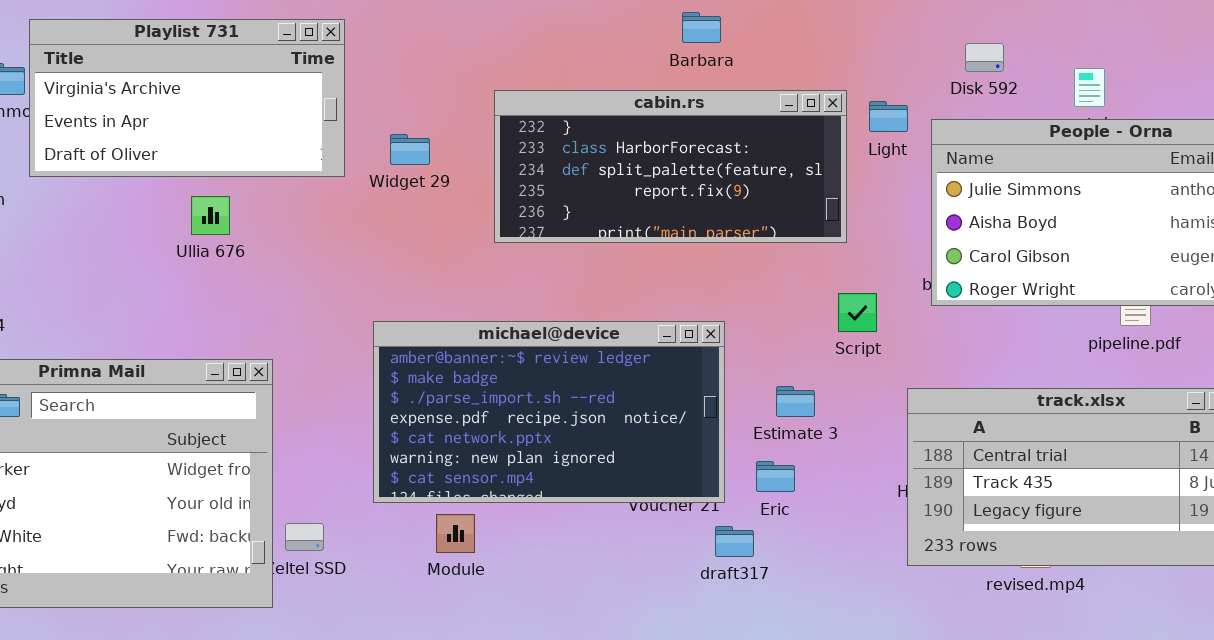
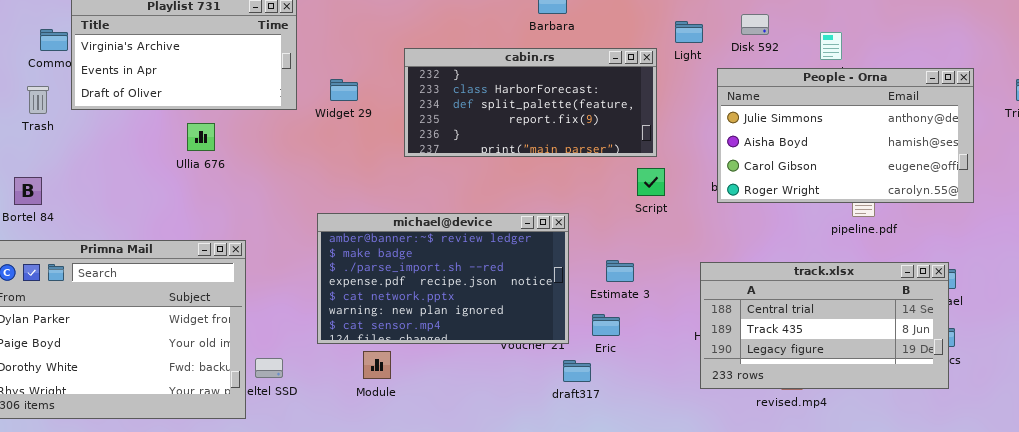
Light: [869,101,908,132] -> [675,21,703,43], moved
Script: [838,293,877,332] -> [637,168,665,196], moved

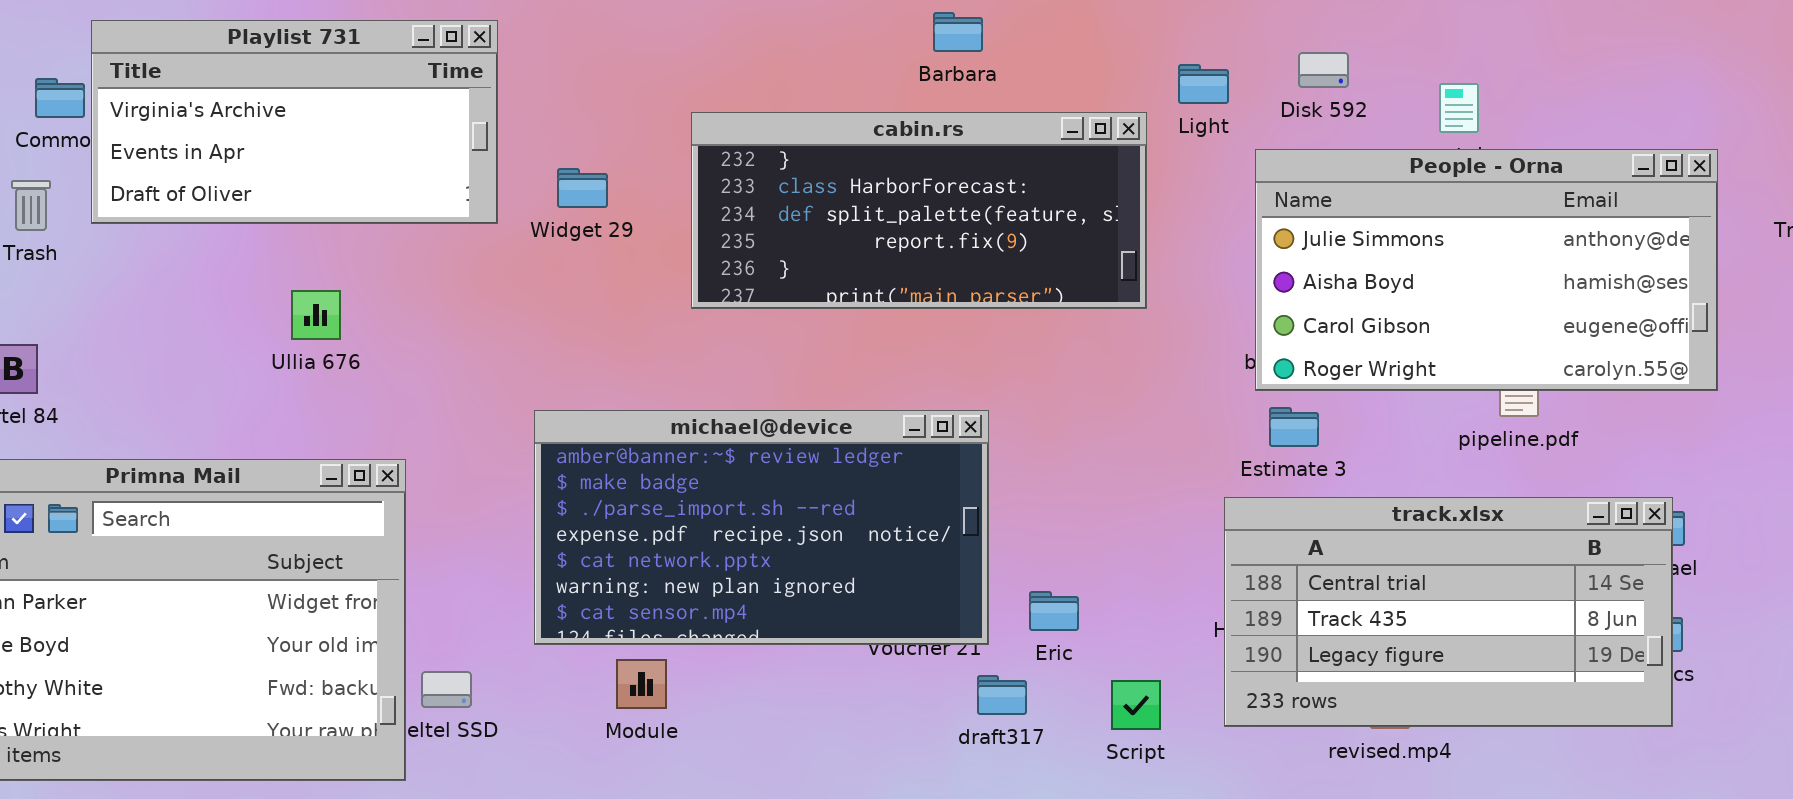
Ullia 676: [187,123,215,151] -> [291,290,341,340], moved
Script: [637,168,665,196] -> [1111,680,1161,730], moved
Estimate 3: [606,260,634,282] -> [1269,407,1319,447], moved

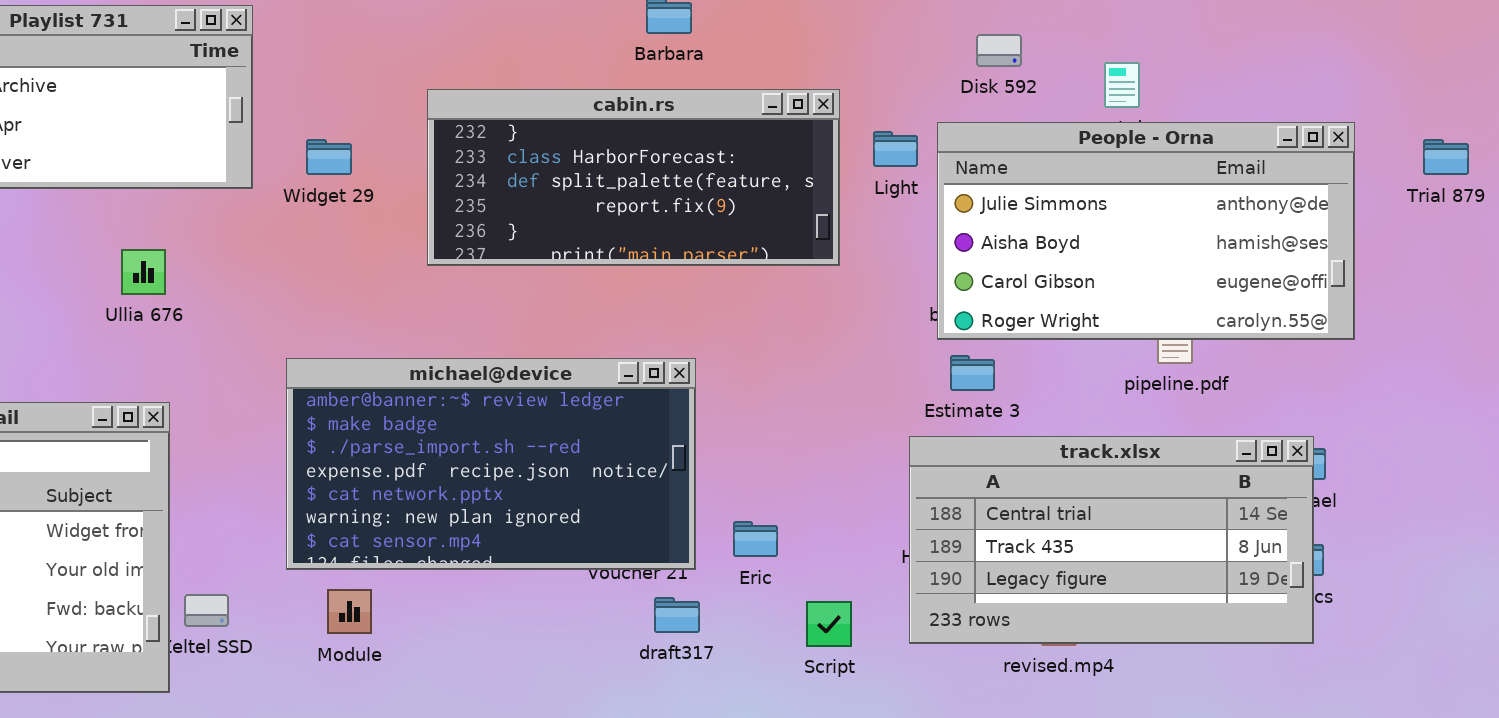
Light: [1178,64,1229,104] -> [873,131,918,167], moved
Ullia 676: [291,290,341,340] -> [121,249,166,295], moved
Module: [616,659,667,709] -> [327,589,372,634], moved
draft317: [977,675,1027,715] -> [654,597,700,633], moved

